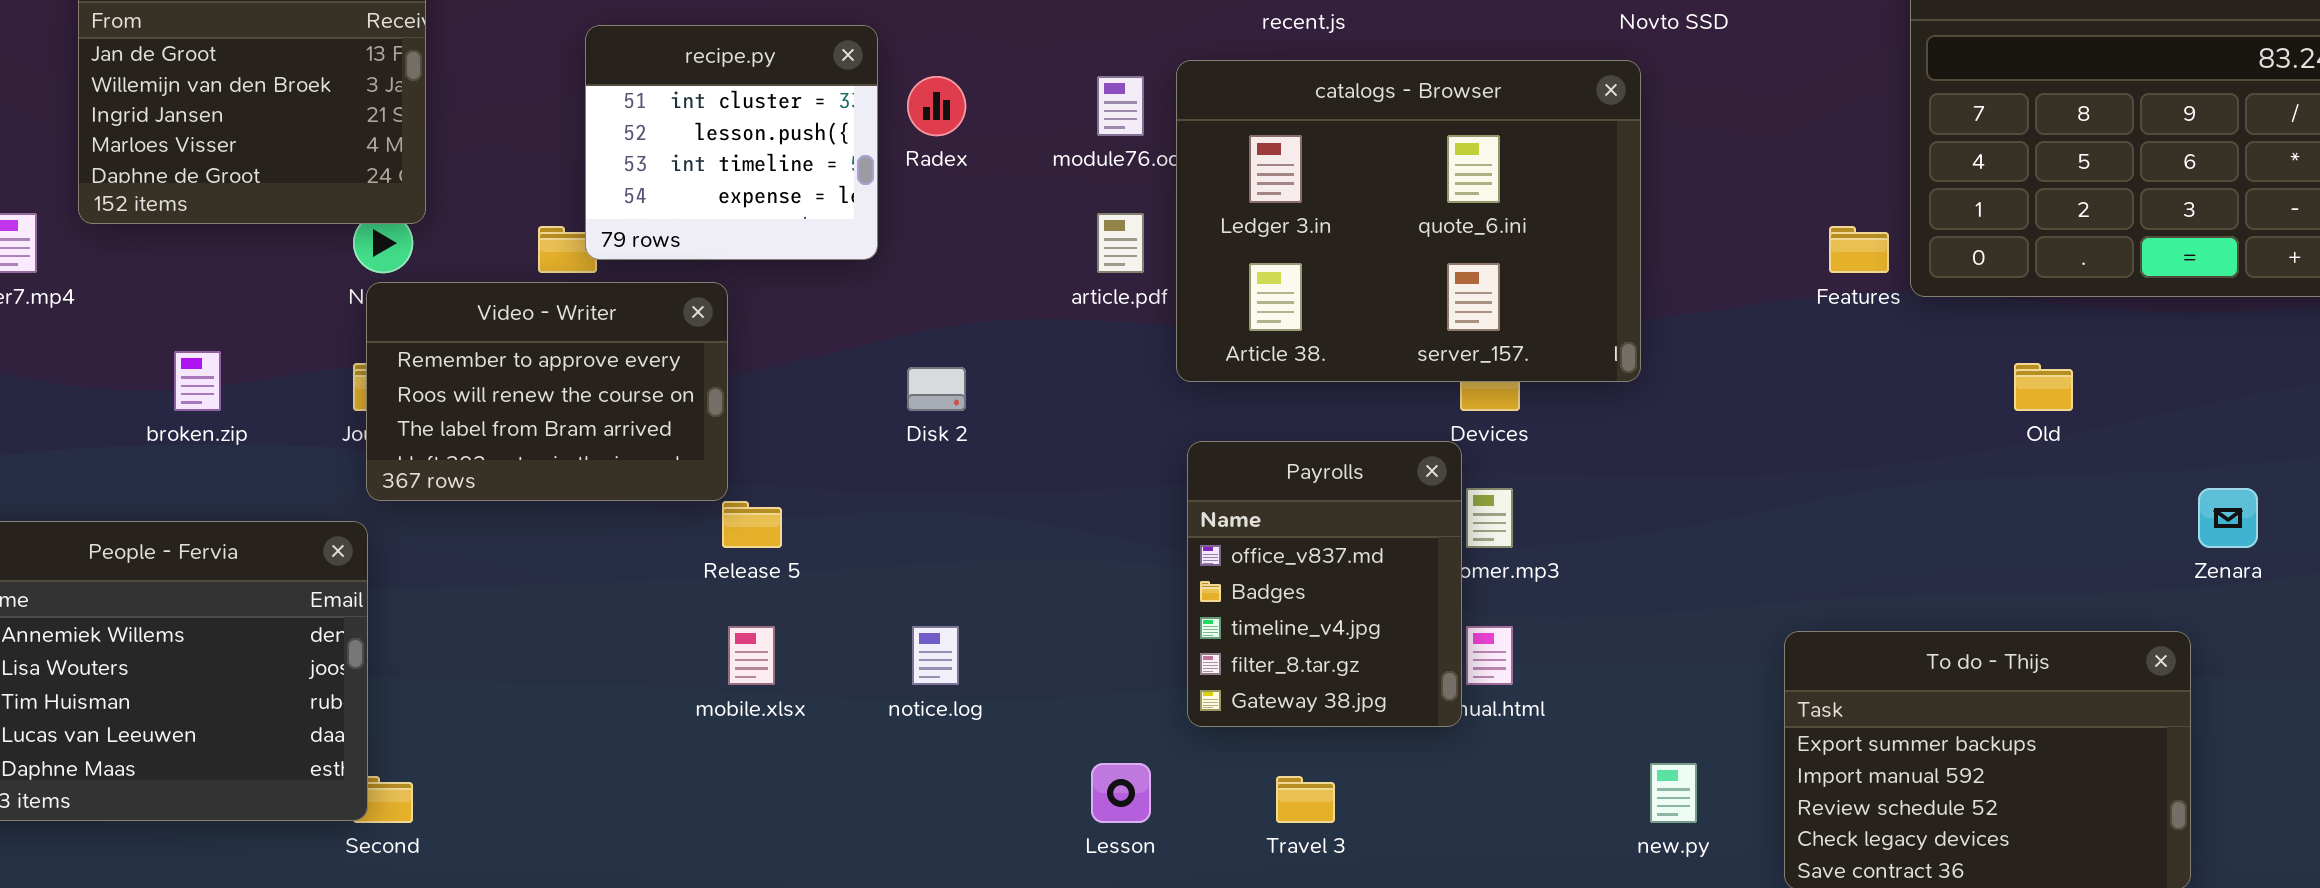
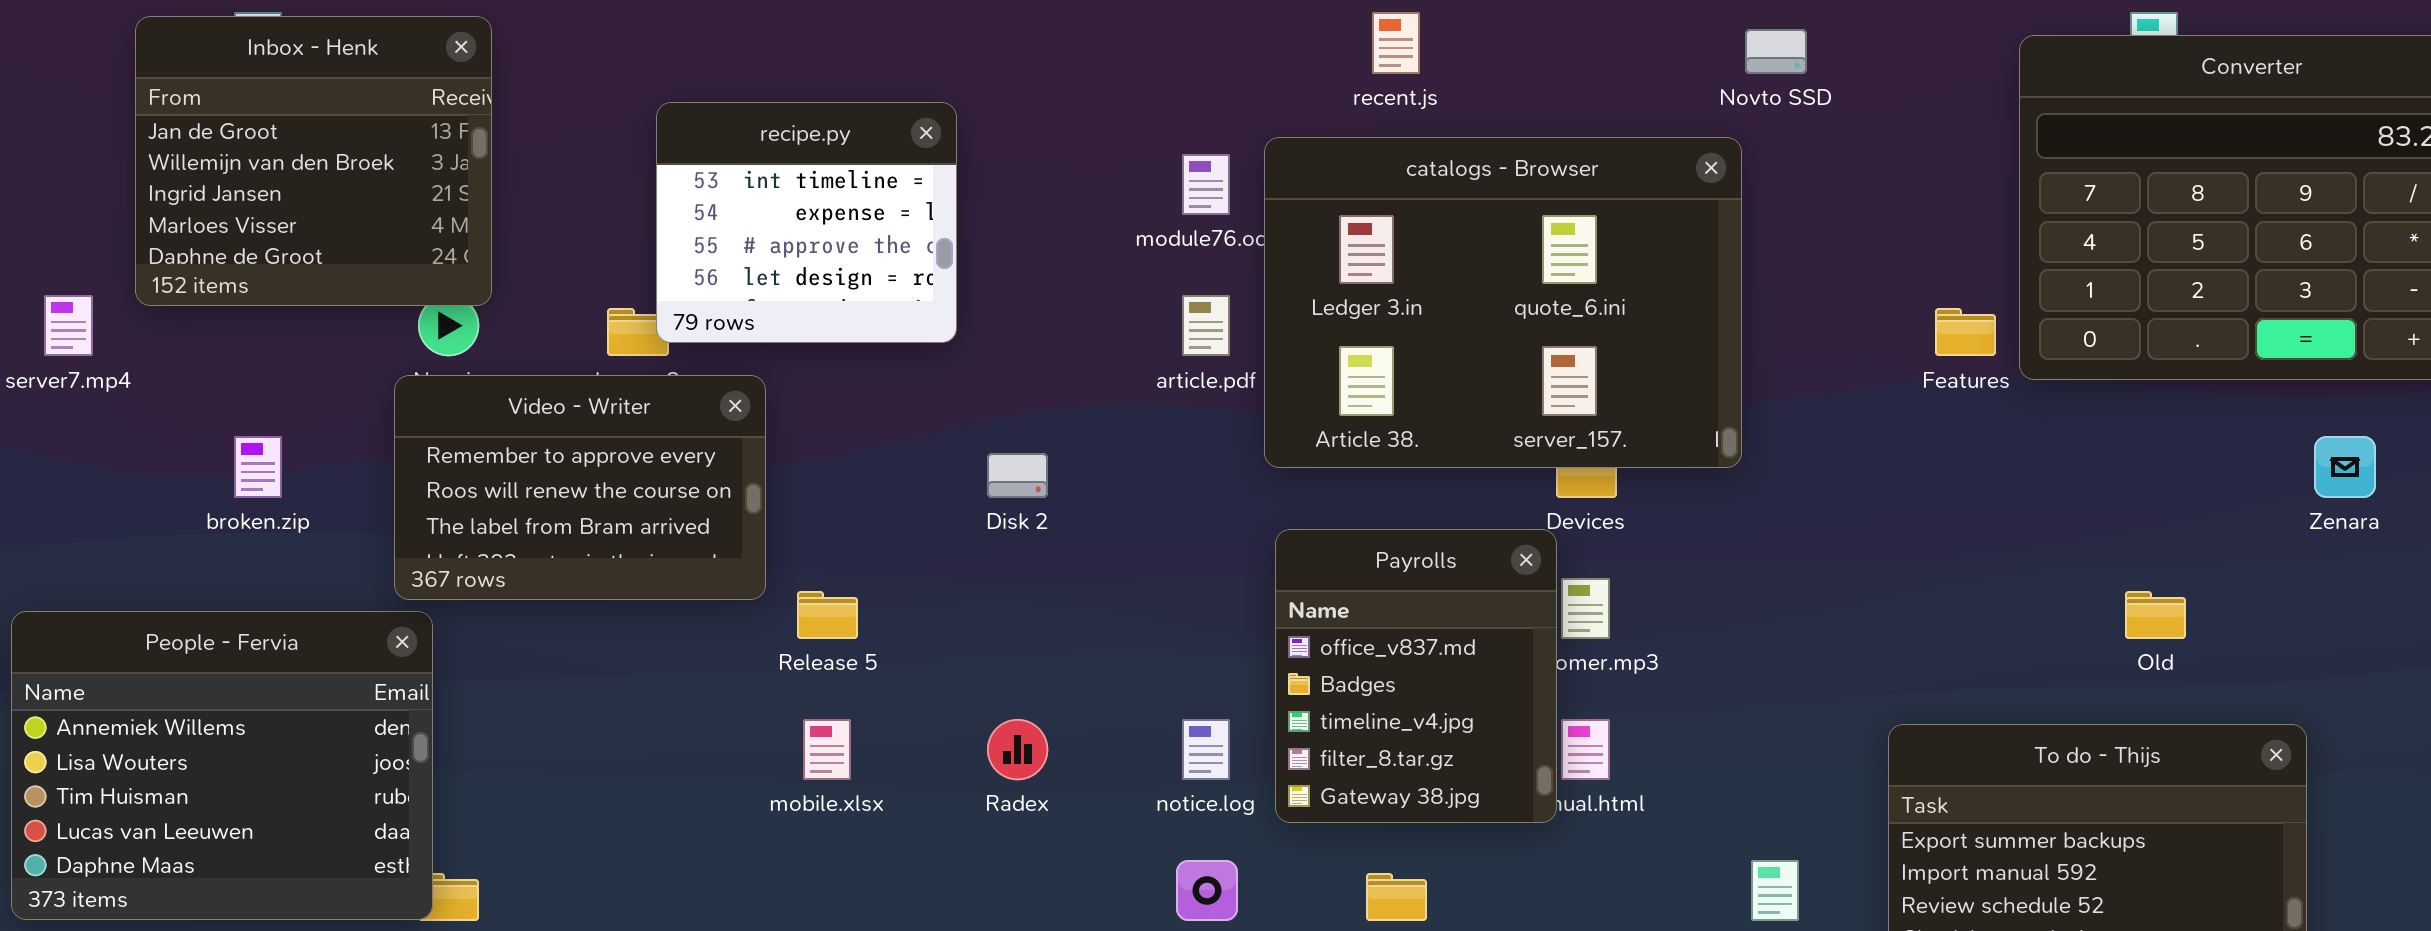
recipe.py: [585,25,878,260] -> [656,102,957,343], scrolled down 2 rows
Radex: [907,76,966,136] -> [987,719,1048,780], moved
Video - Writer: [366,282,728,501] -> [394,375,766,600], moved
Old: [2014,363,2073,411] -> [2125,591,2186,639], moved
Zenara: [2198,488,2258,548] -> [2314,436,2376,498], moved
notice.log: [912,626,959,685] -> [1182,719,1230,780], moved

